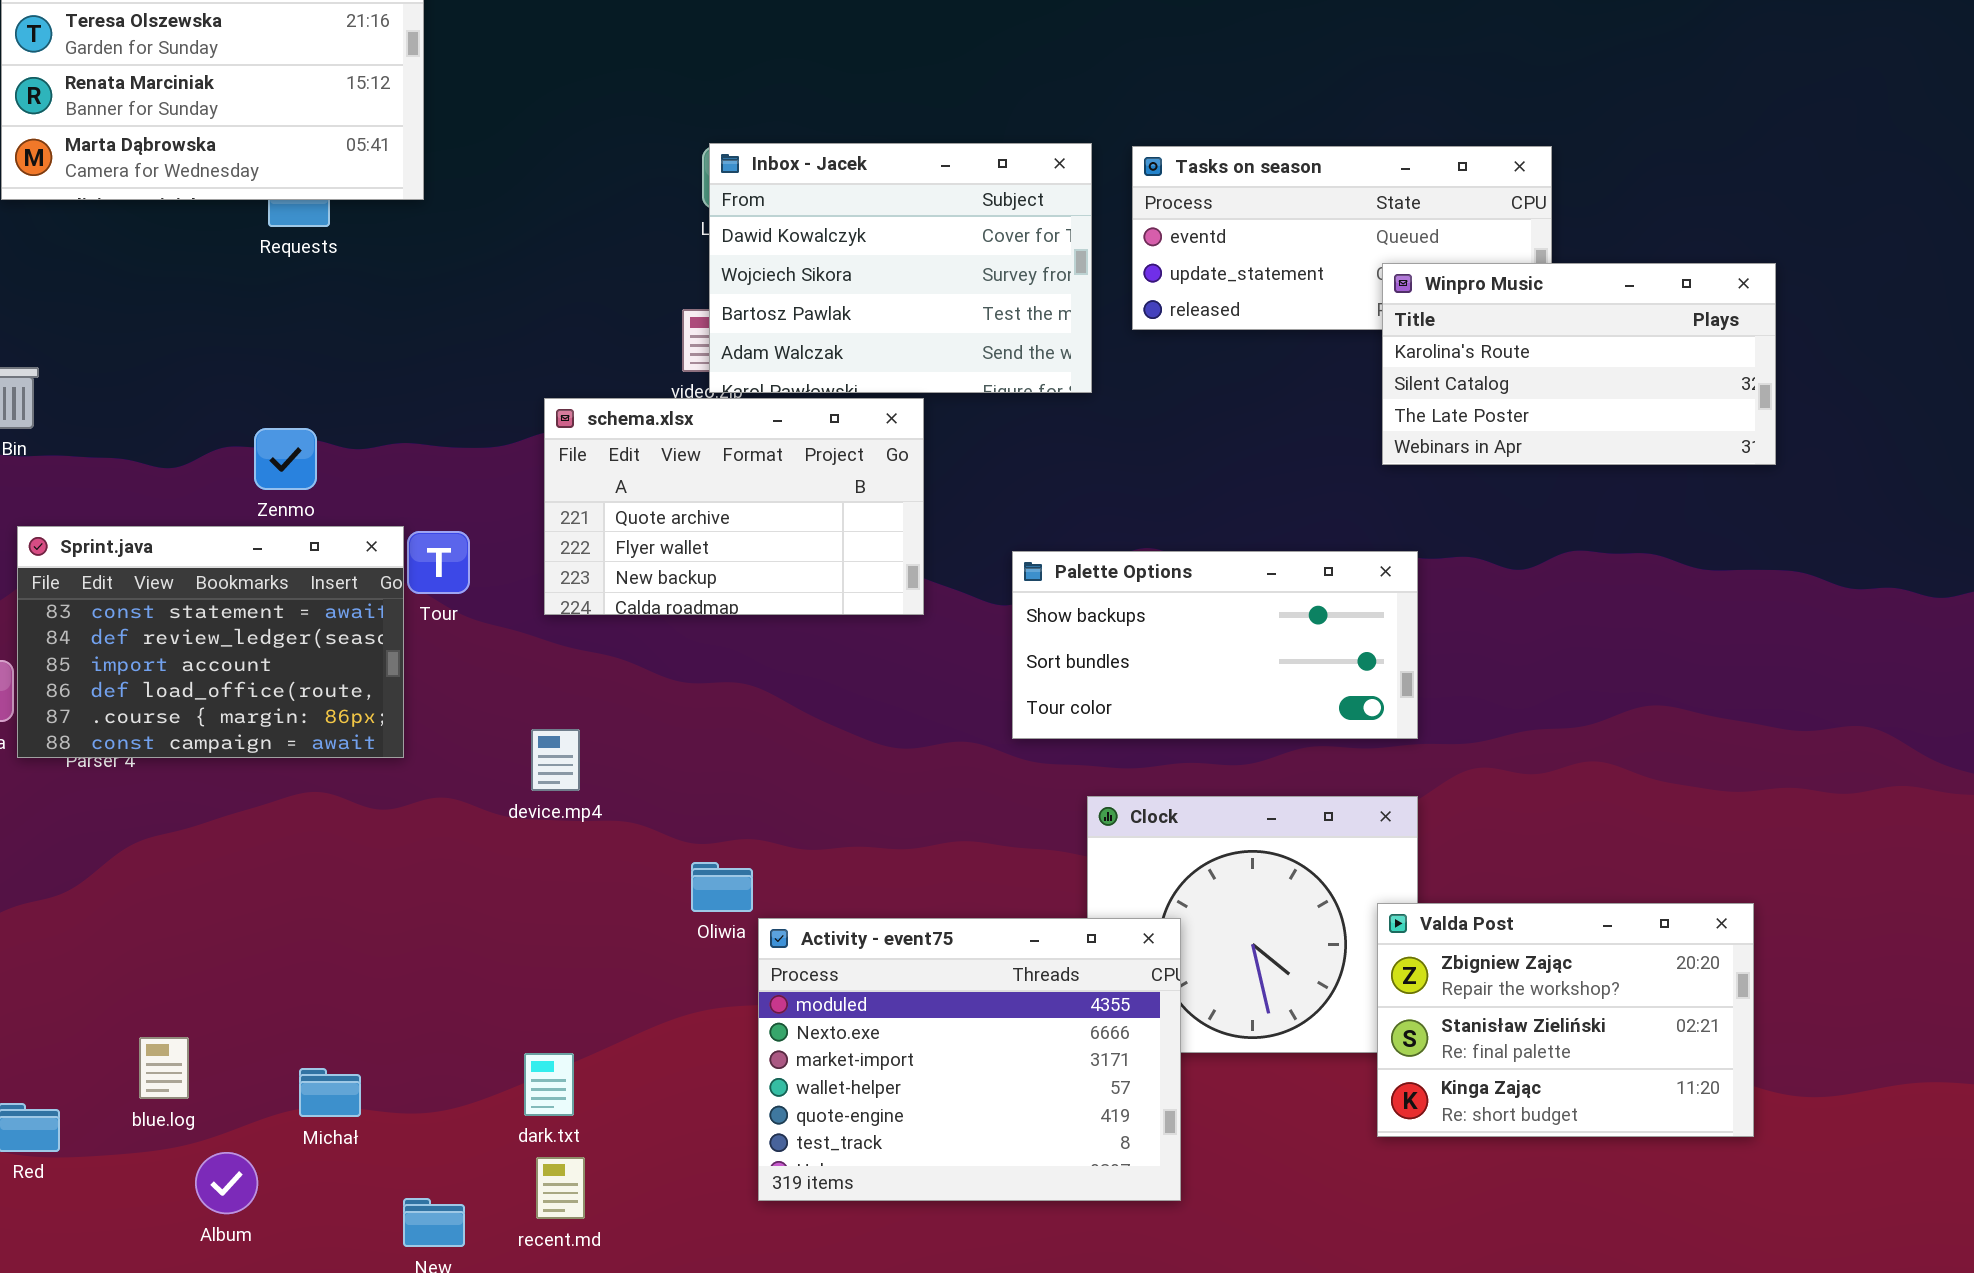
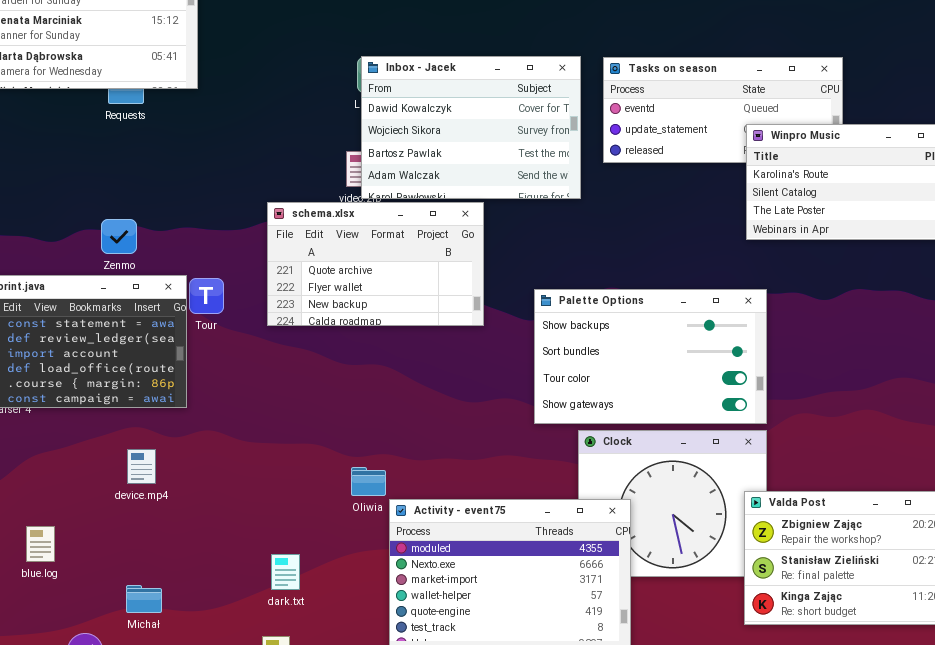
Palette Options: [1012,551,1418,739] -> [534,289,767,424], resized
device.mp4: [531,729,580,791] -> [127,449,156,484], moved
blue.log: [139,1037,189,1099] -> [26,526,55,562], moved
dark.txt: [524,1053,574,1116] -> [271,554,300,590], moved

